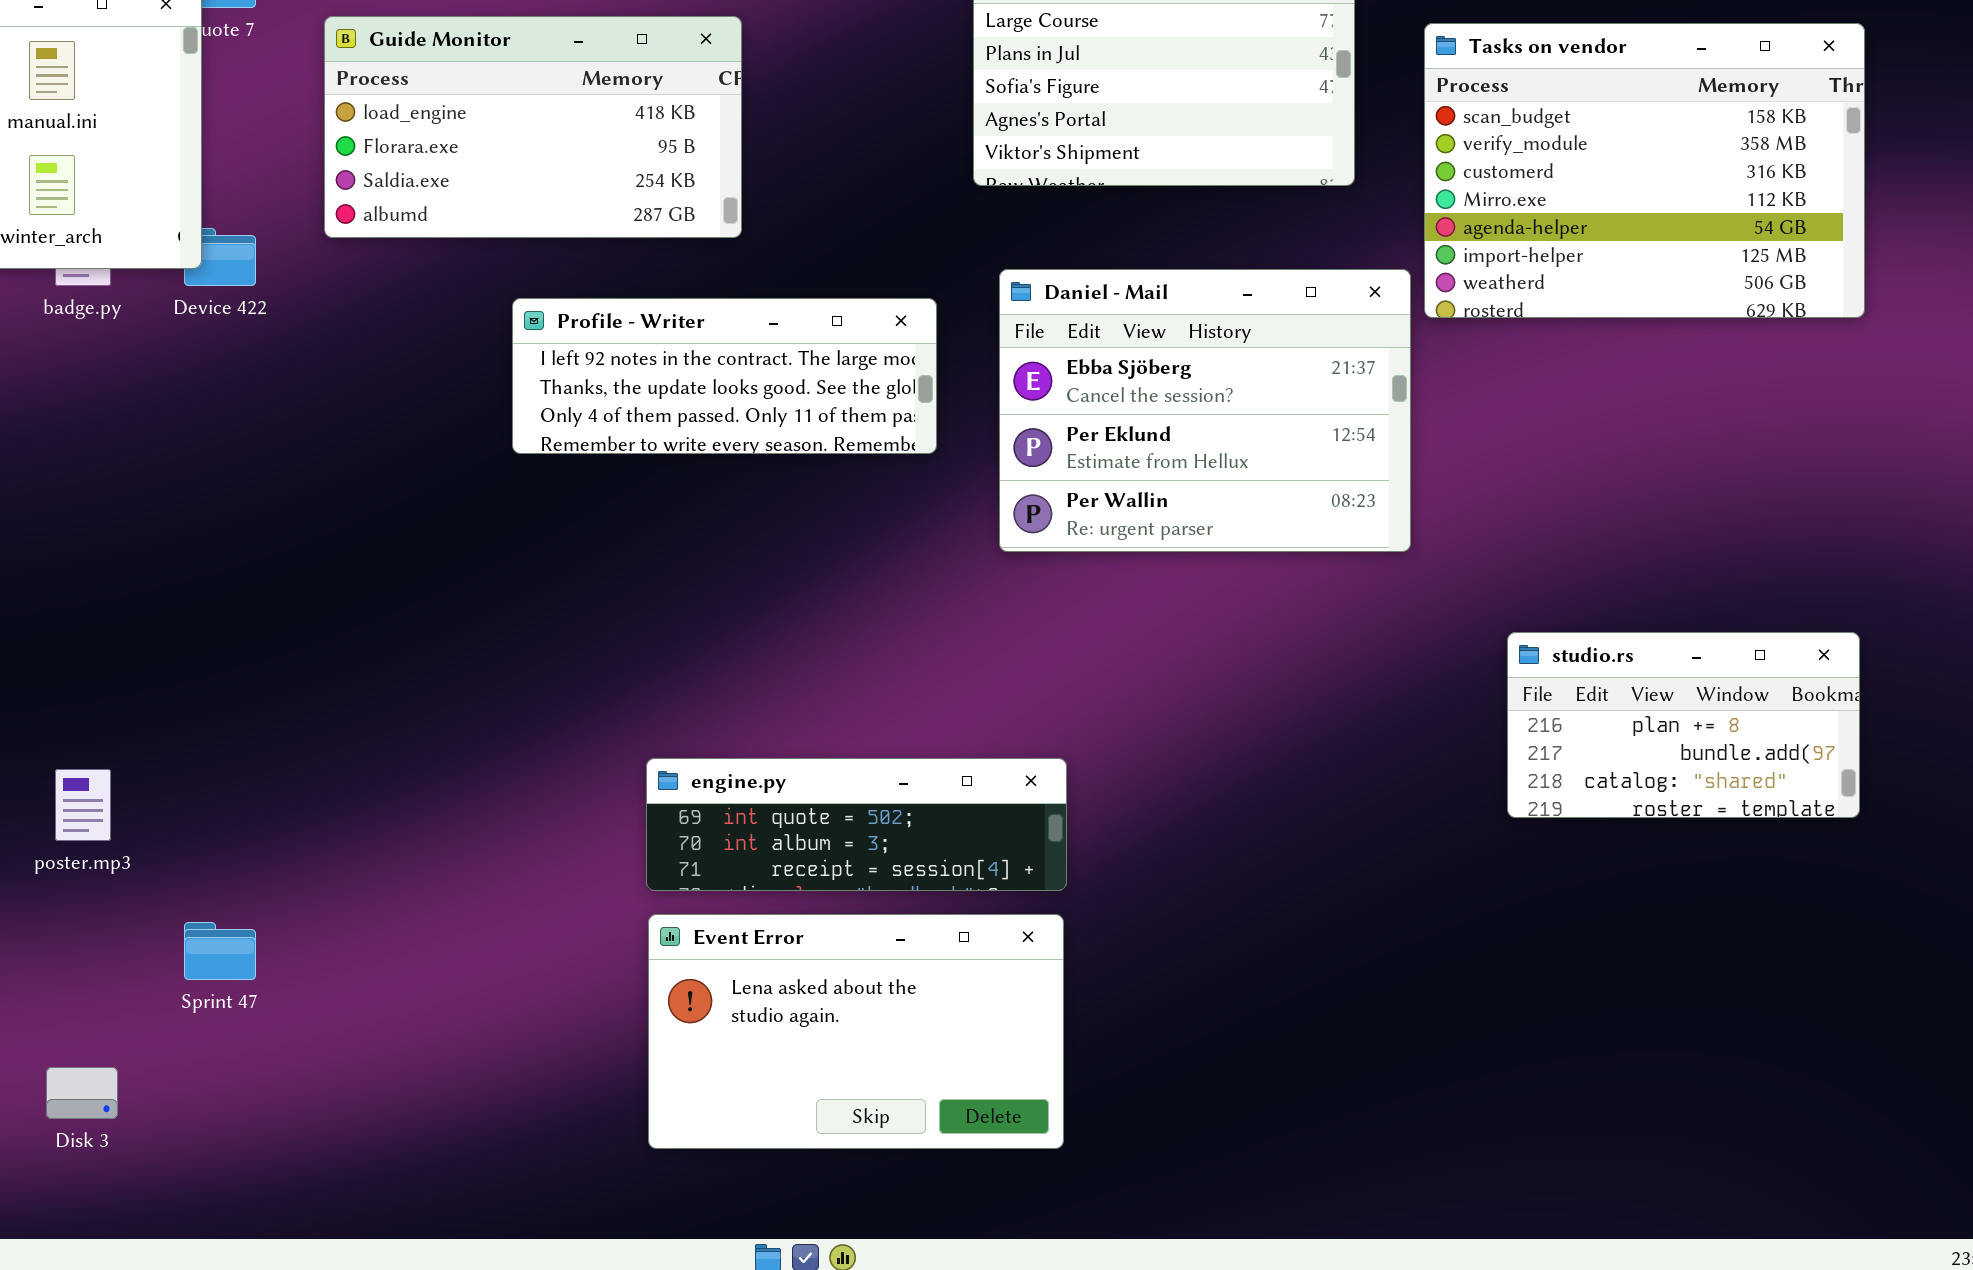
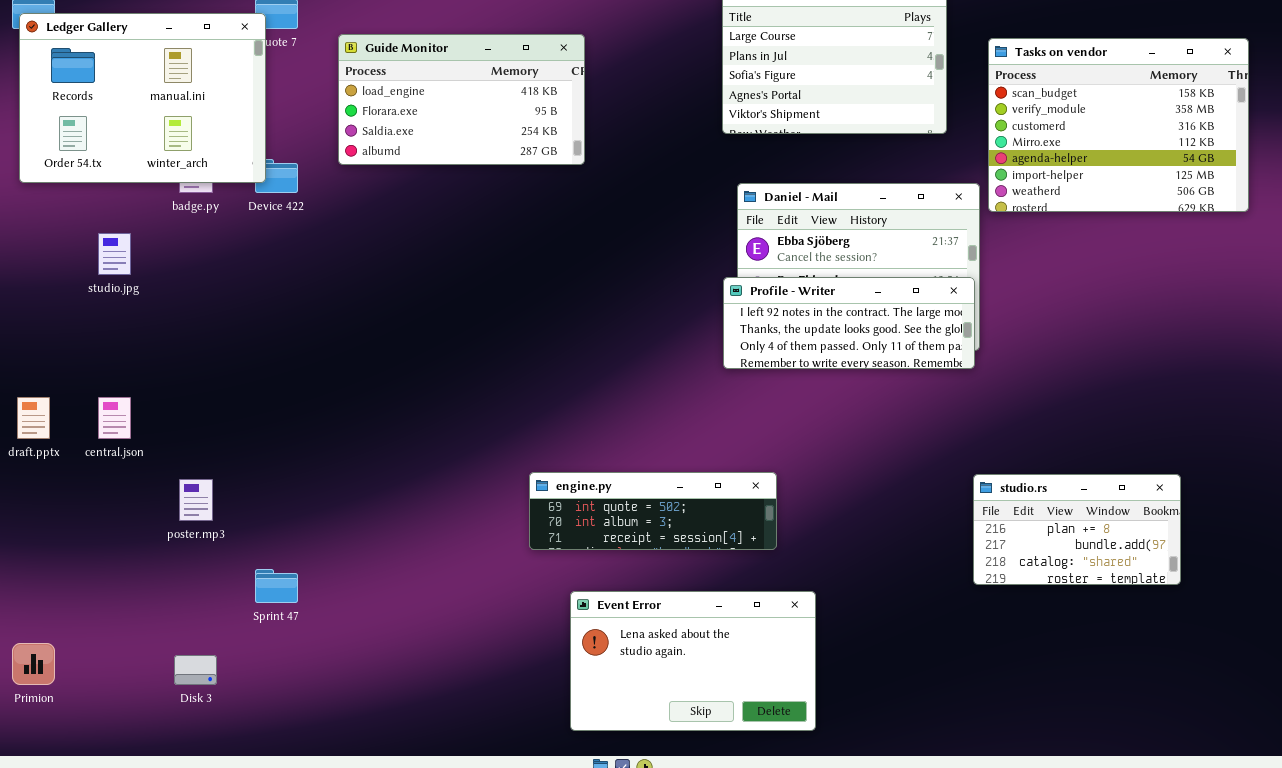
Profile - Writer: [512,298,937,454] -> [723,277,975,369], moved
studio.rs: [1507,632,1860,818] -> [973,474,1181,585], moved
Event Error: [648,914,1064,1149] -> [570,591,816,731], moved

